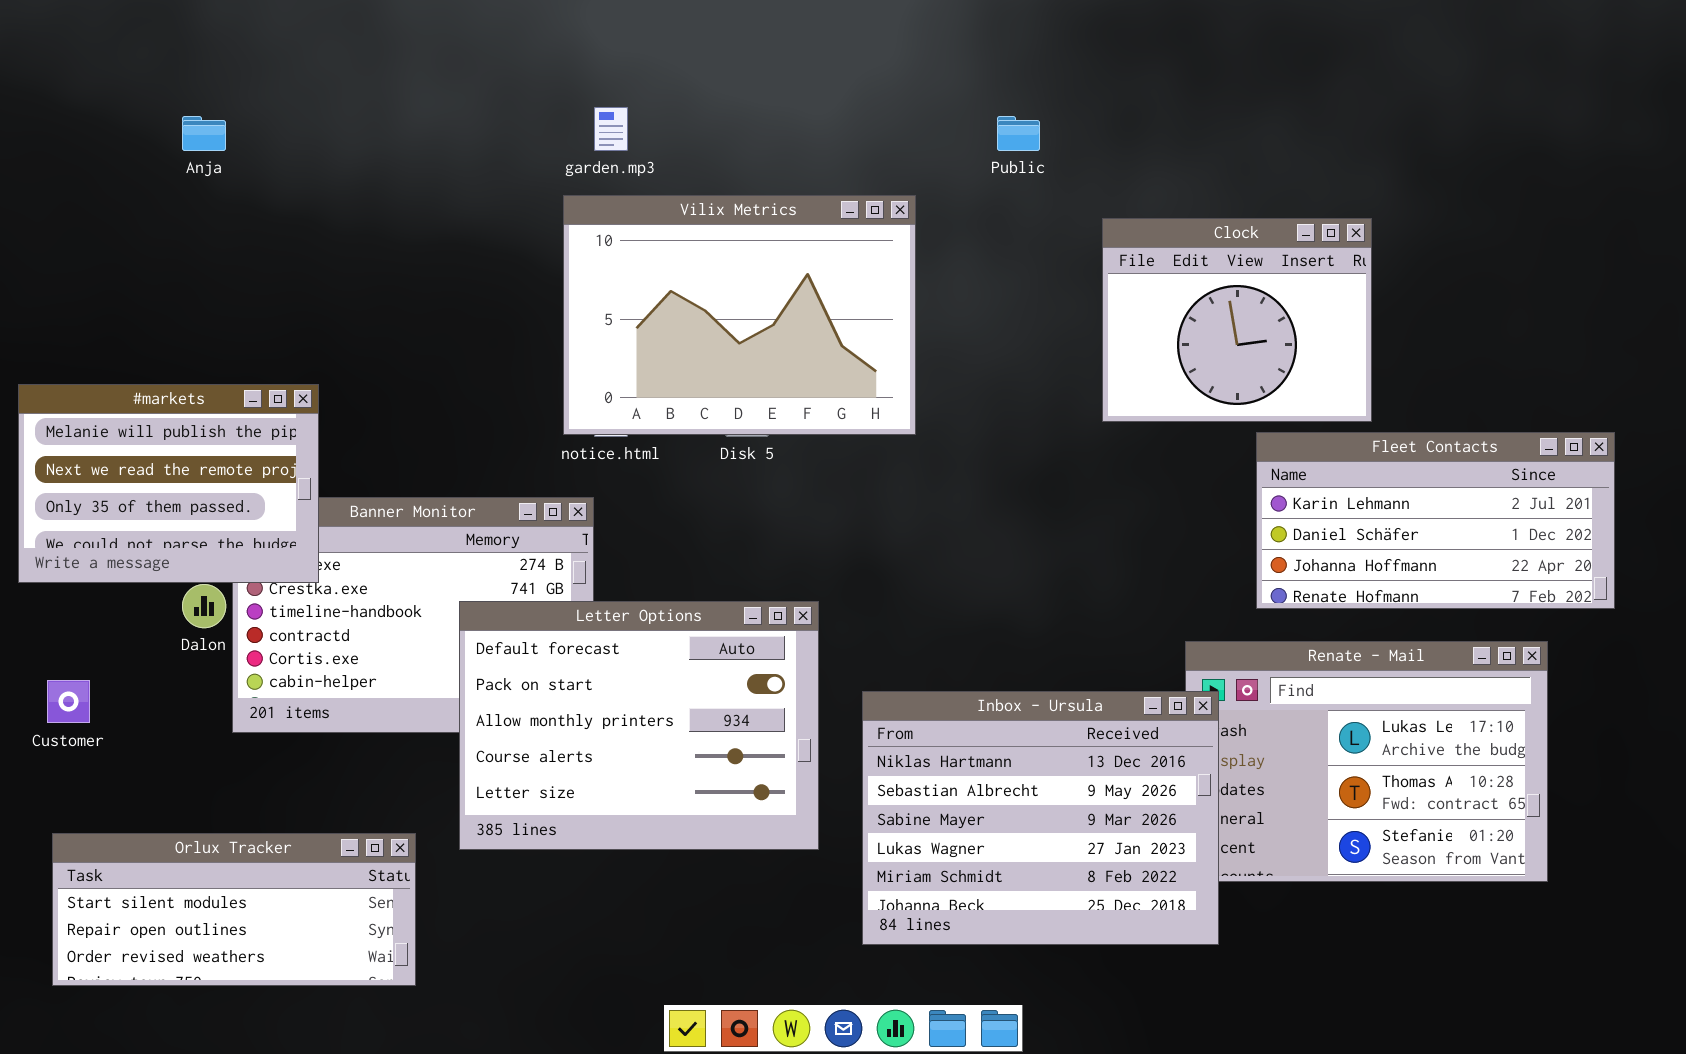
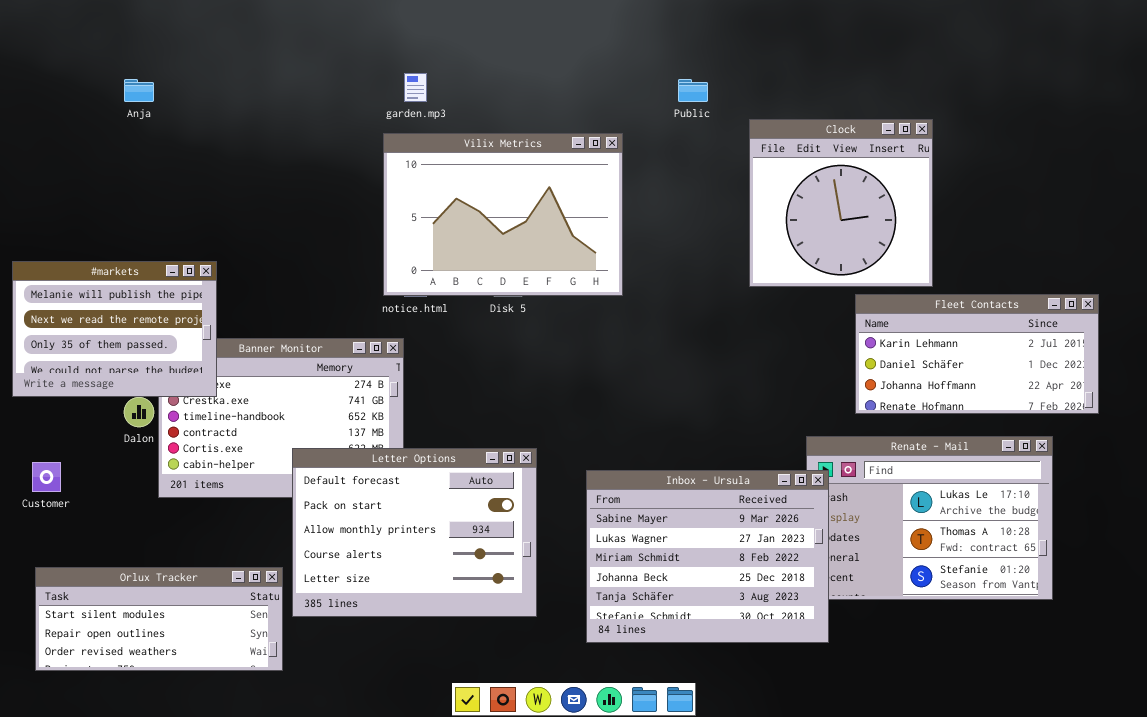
Clock: [1102,218,1372,422] -> [749,119,933,287], resized
Letter Options: [459,601,819,850] -> [292,448,537,617], moved
Inbox - Ursula: [862,691,1219,945] -> [586,470,829,643], scrolled down 2 rows

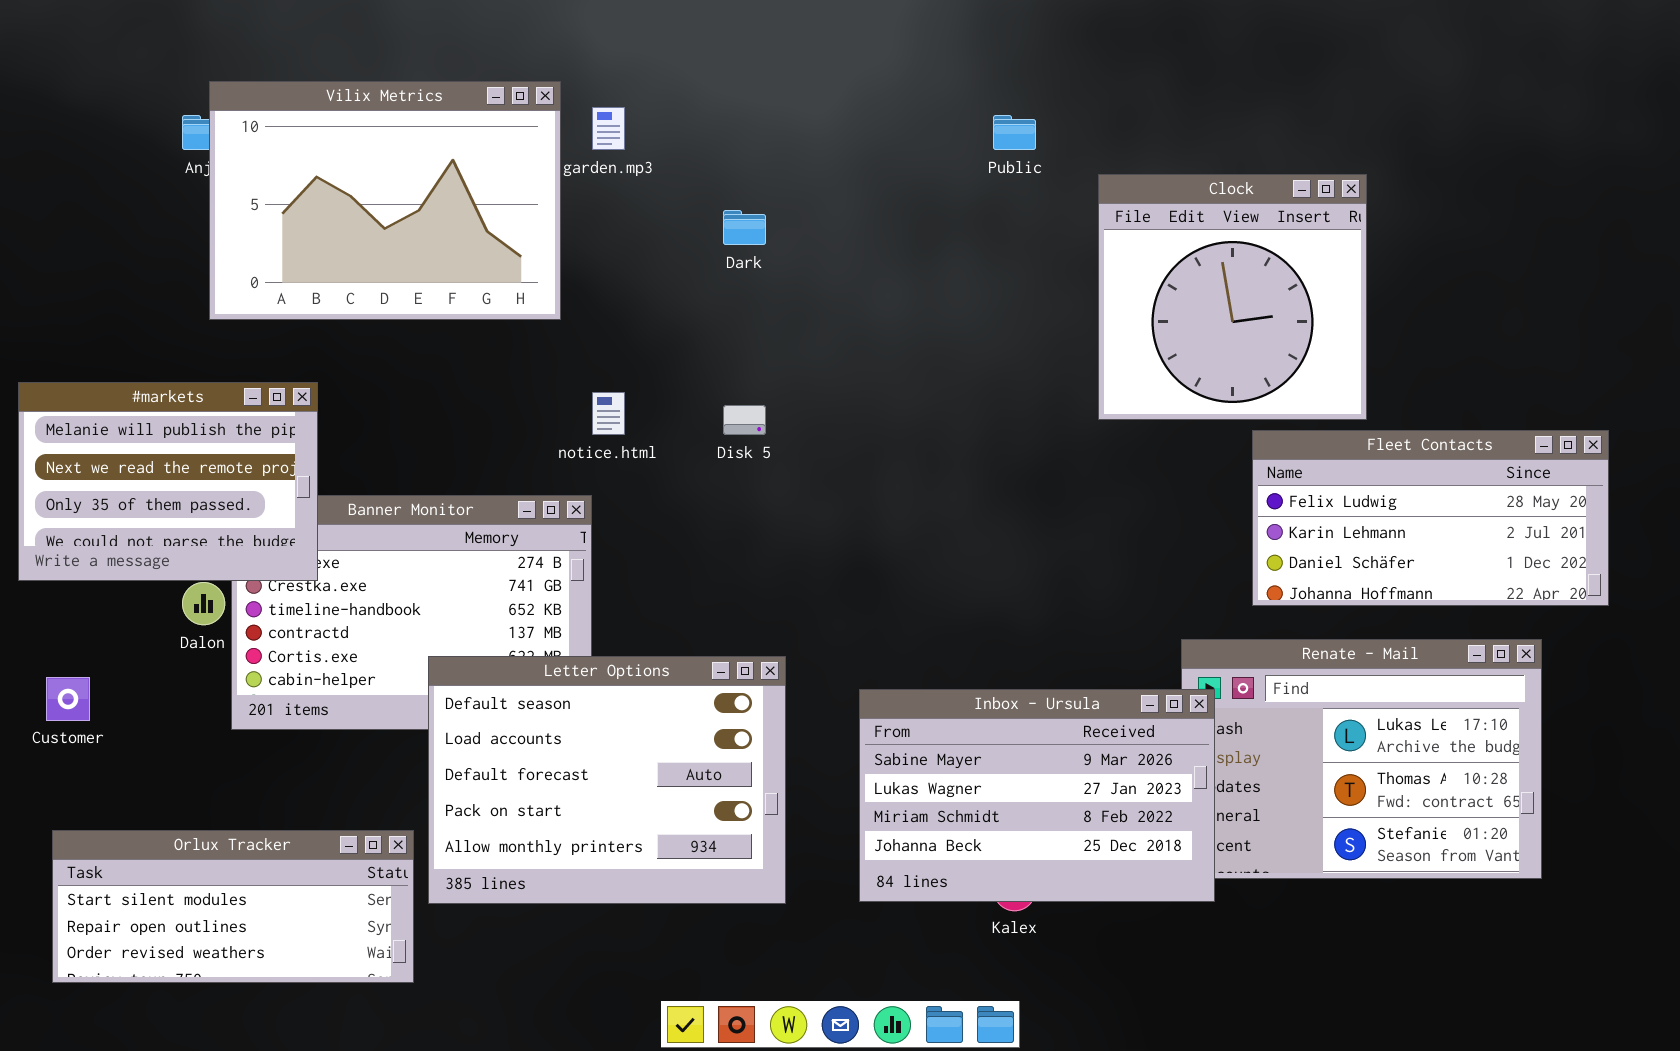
Vilix Metrics: [383,133,623,296] -> [209,81,561,320], moved
Fleet Contacts: [855,294,1099,414] -> [1252,430,1609,606], scrolled up 1 row
Letter Options: [292,448,537,617] -> [428,656,786,904], scrolled up 2 rows
Inbox - Ursula: [586,470,829,643] -> [859,689,1215,902], resized

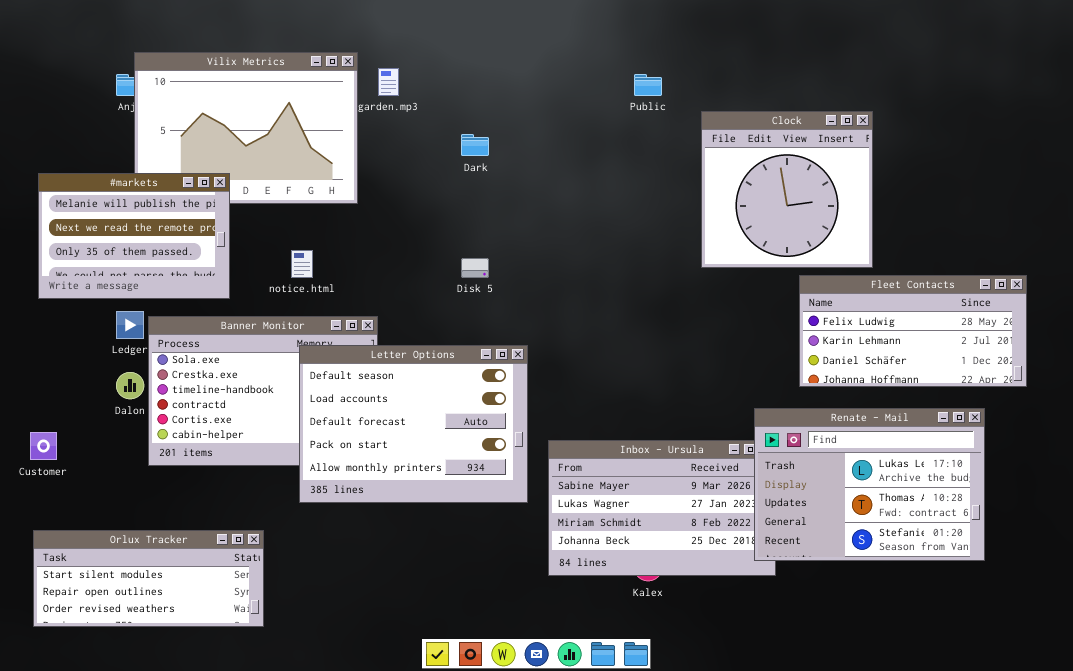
#markets: [18,382,318,581] -> [38,173,230,299], moved
notice.html: [592,392,625,435] -> [291,250,313,278], moved
Renate - Mail: [1181,639,1542,879] -> [754,408,985,561], raised
Letter Options: [428,656,786,904] -> [299,345,528,503], moved

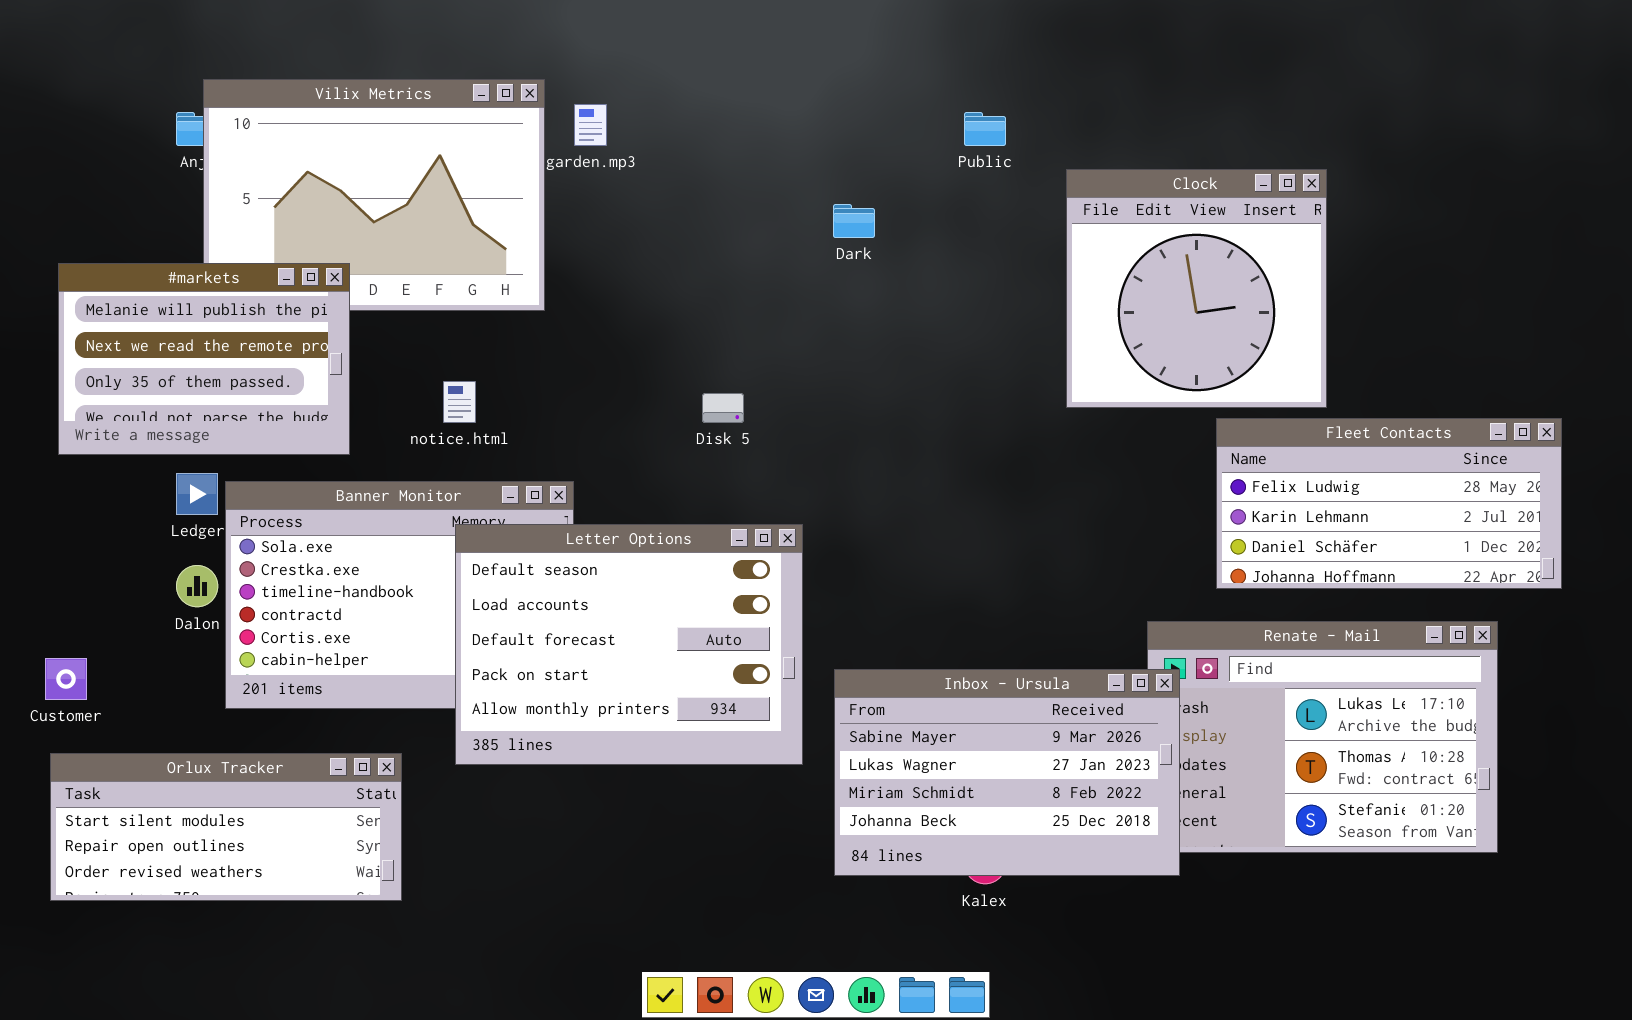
Dark: [461,134,489,156] -> [833,204,875,238], moved
Inbox - Ursula: [548,440,776,576] -> [834,669,1180,876], raised
Orlux Tracker: [33,530,264,627] -> [50,753,402,901], moved

